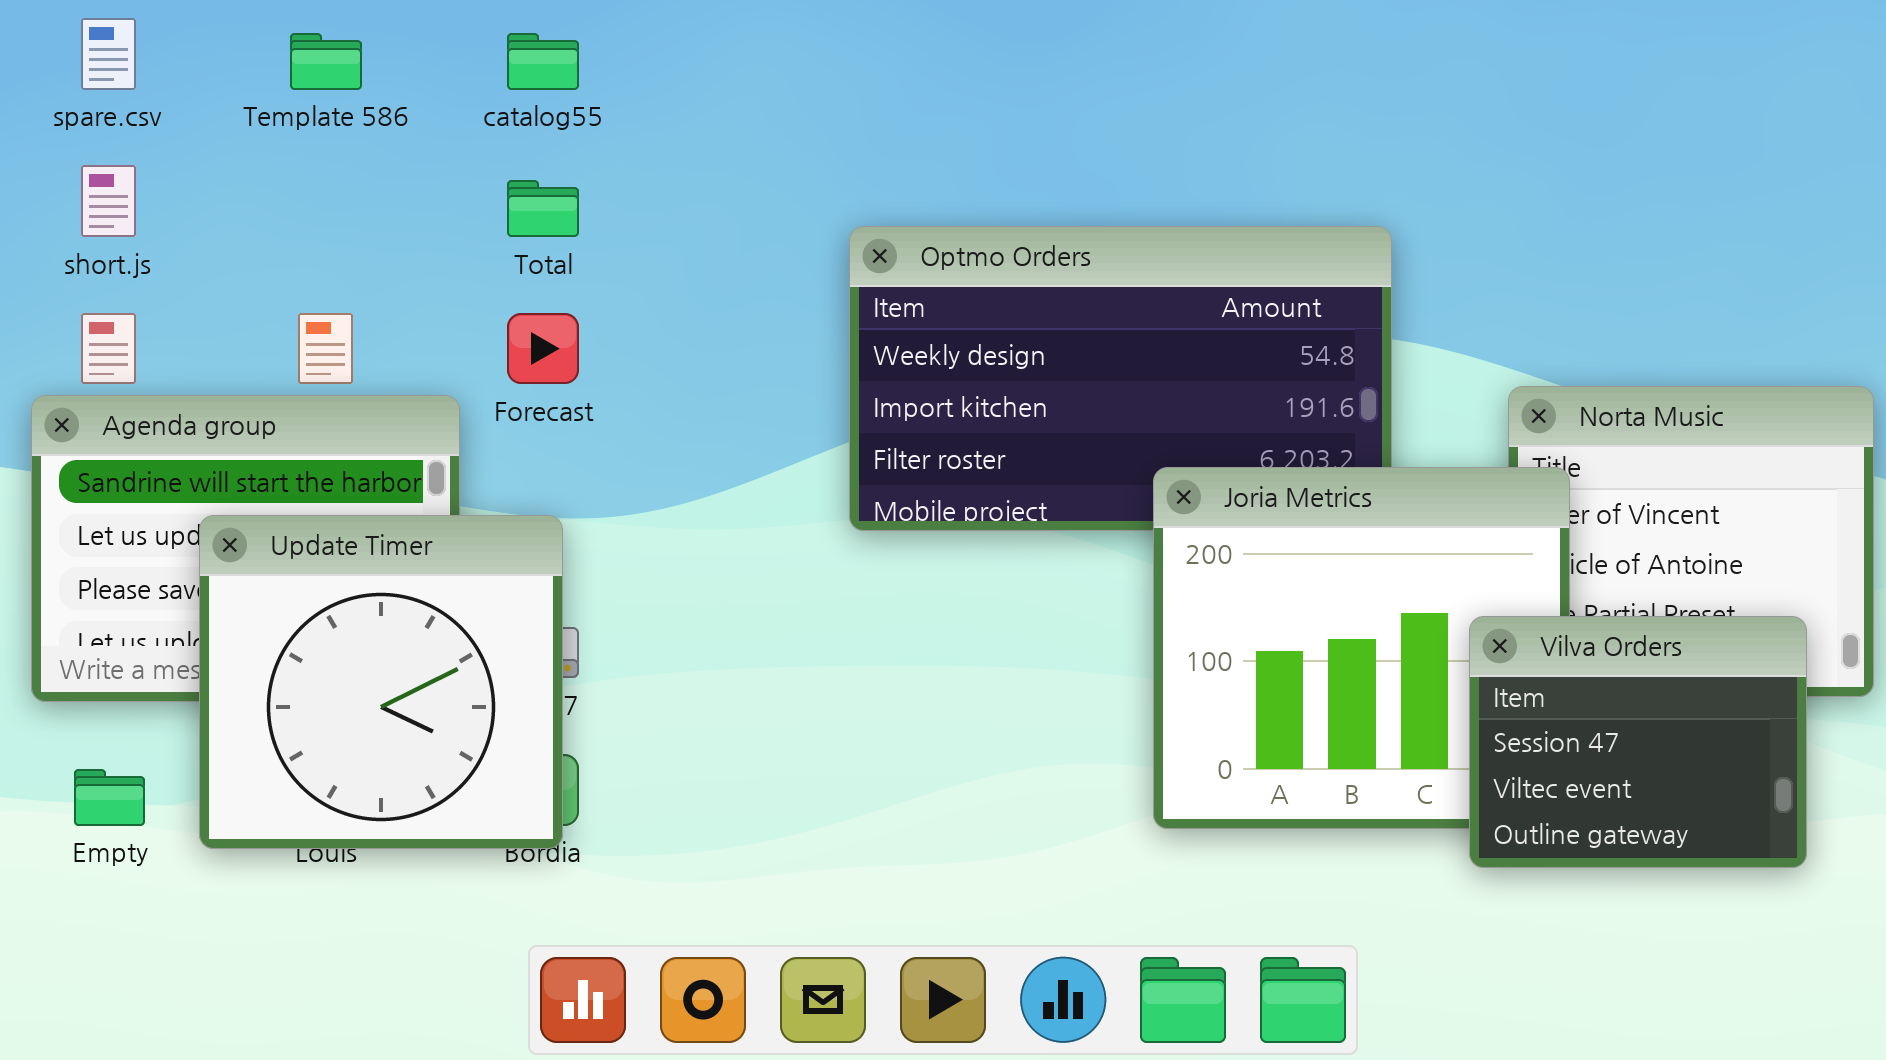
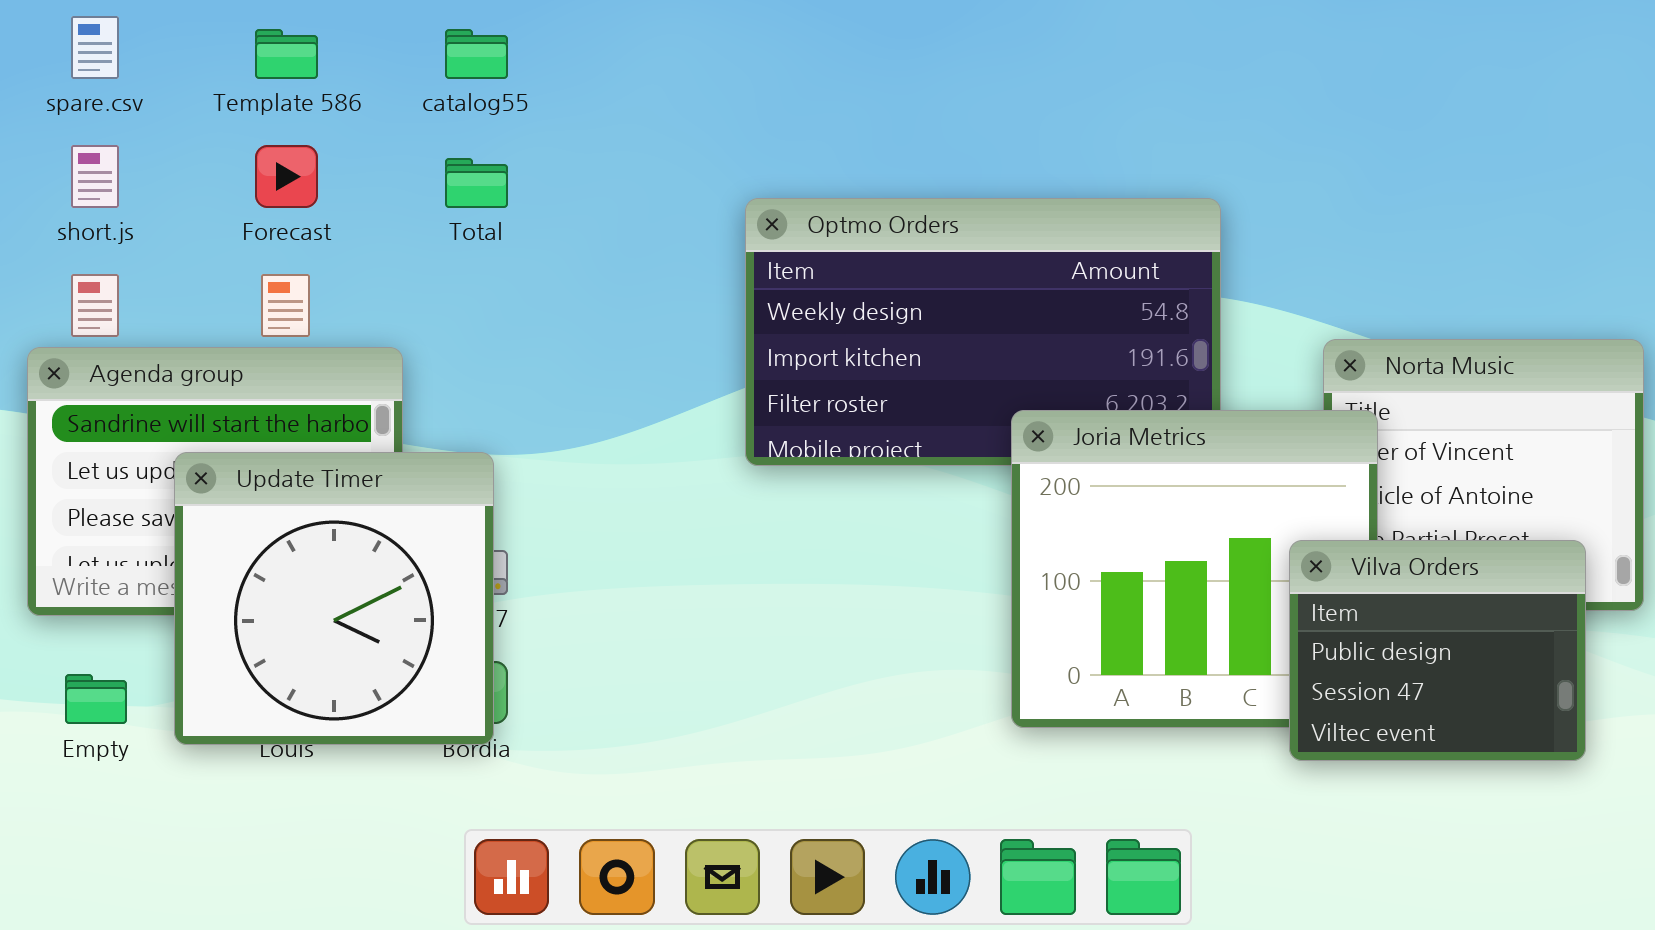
Forecast: [507,313,579,384] -> [255,145,318,208], moved
Vilva Orders: [1469,616,1807,868] -> [1289,540,1586,761], scrolled up 1 row

